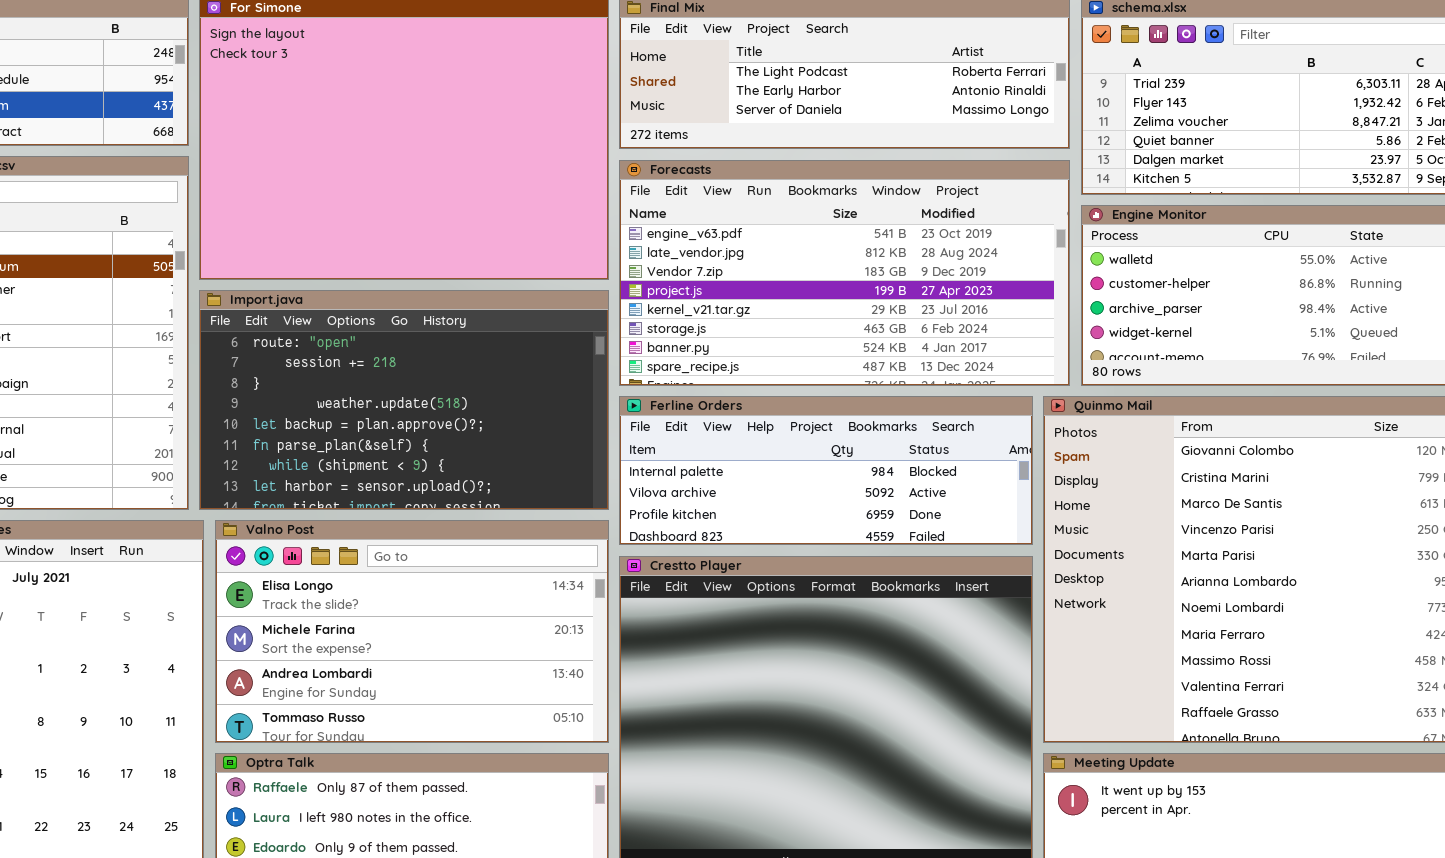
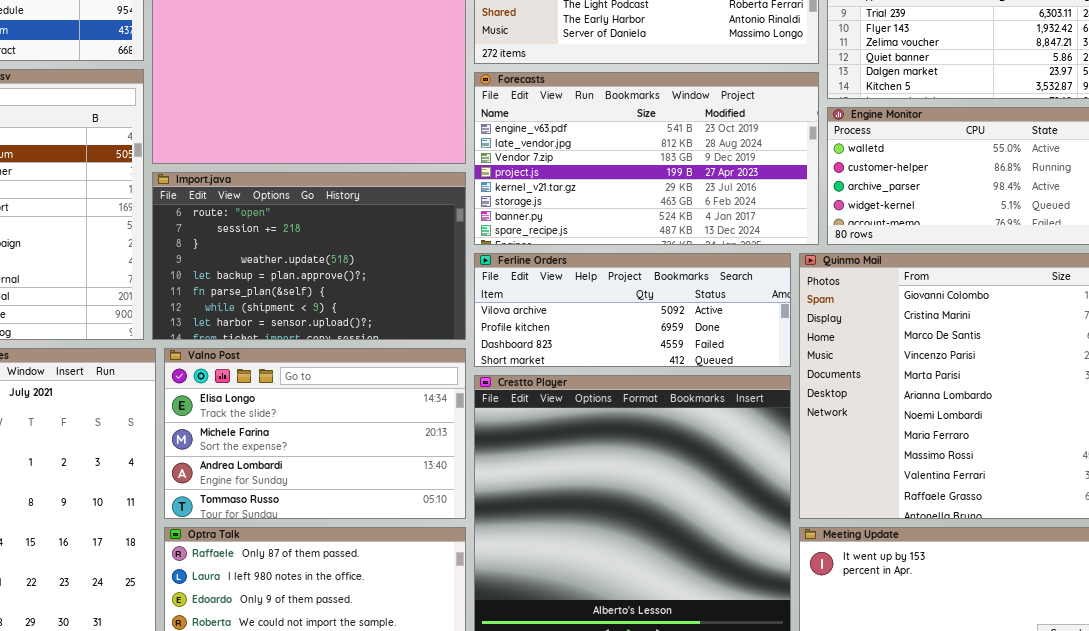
Ferline Orders: [619,396,1033,545] -> [474,253,791,367], scrolled down 1 row

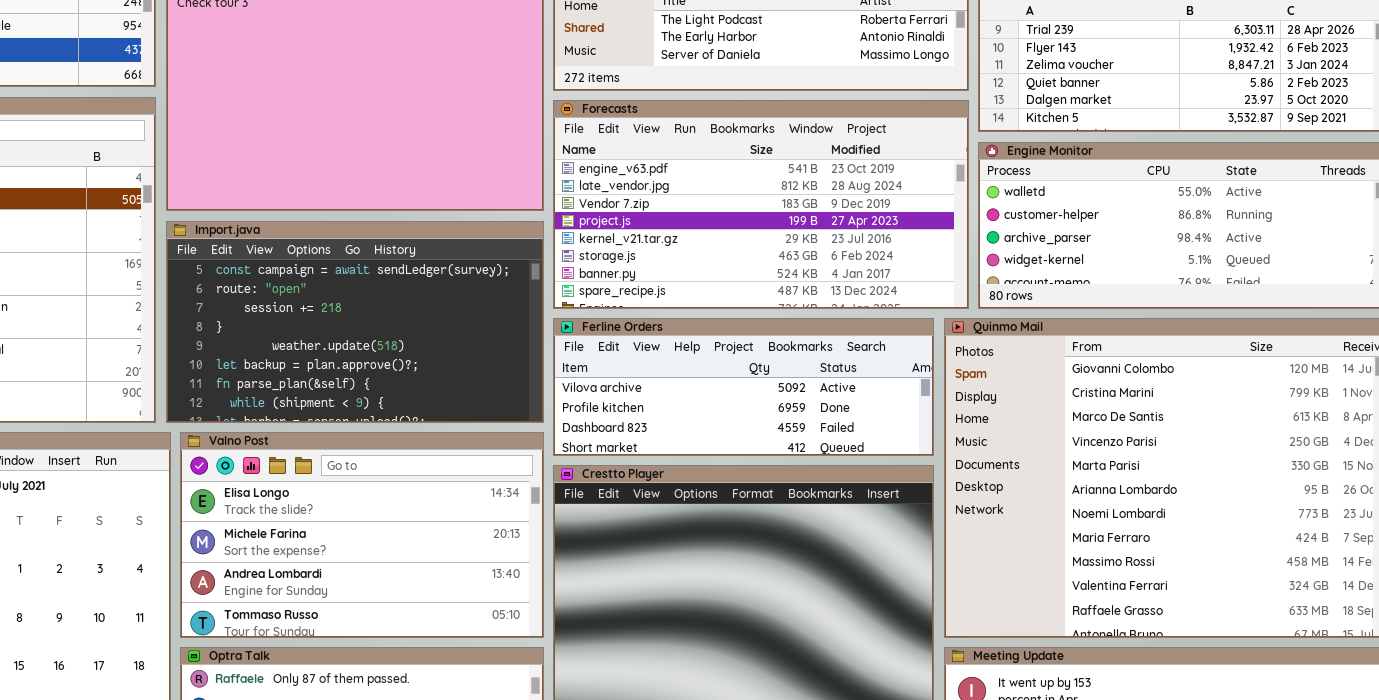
Import.java: [152,172,466,340] -> [166,221,544,423], scrolled up 1 row

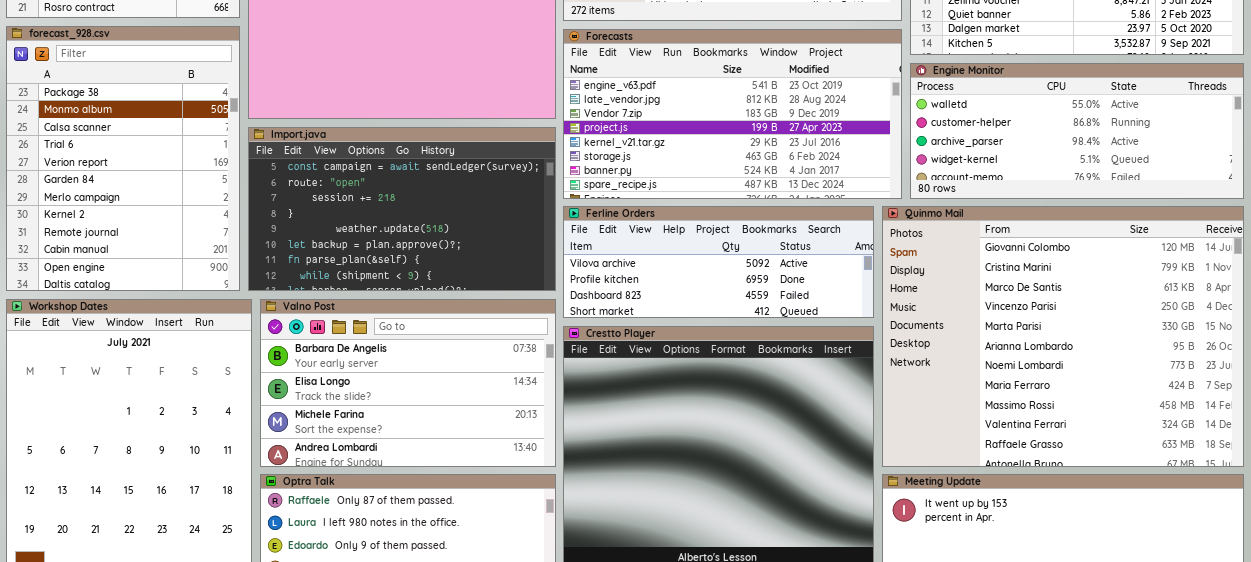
Valno Post: [180,432,544,638] -> [260,299,556,467], scrolled up 1 row

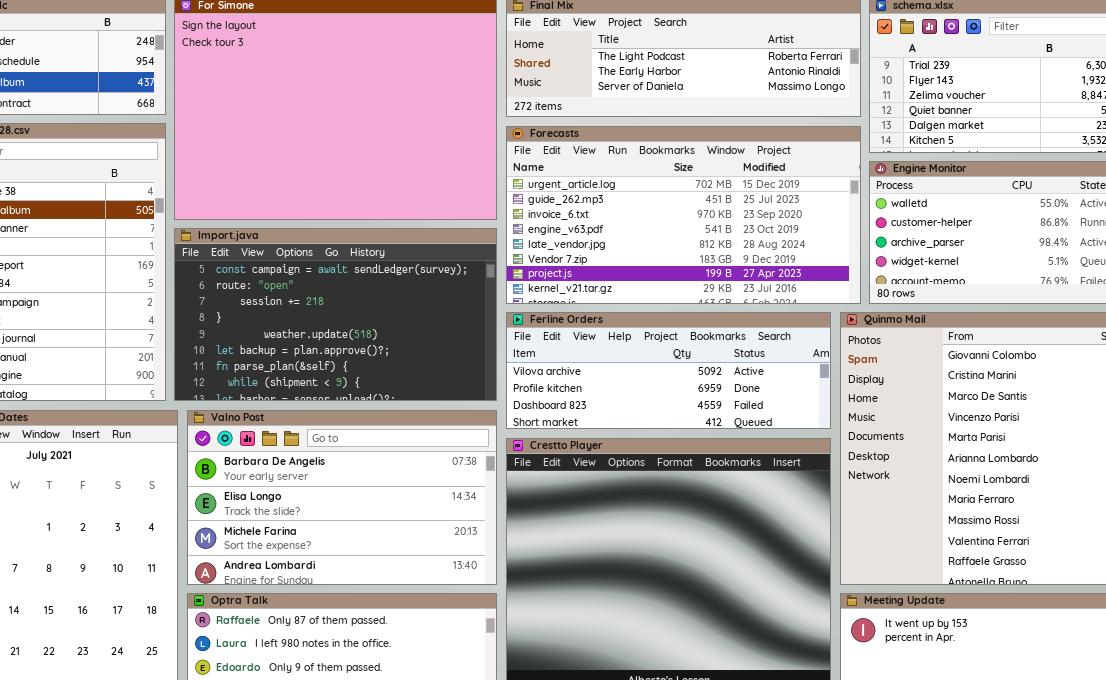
Forecasts: [563,29,902,199] -> [506,126,861,304], scrolled up 3 rows

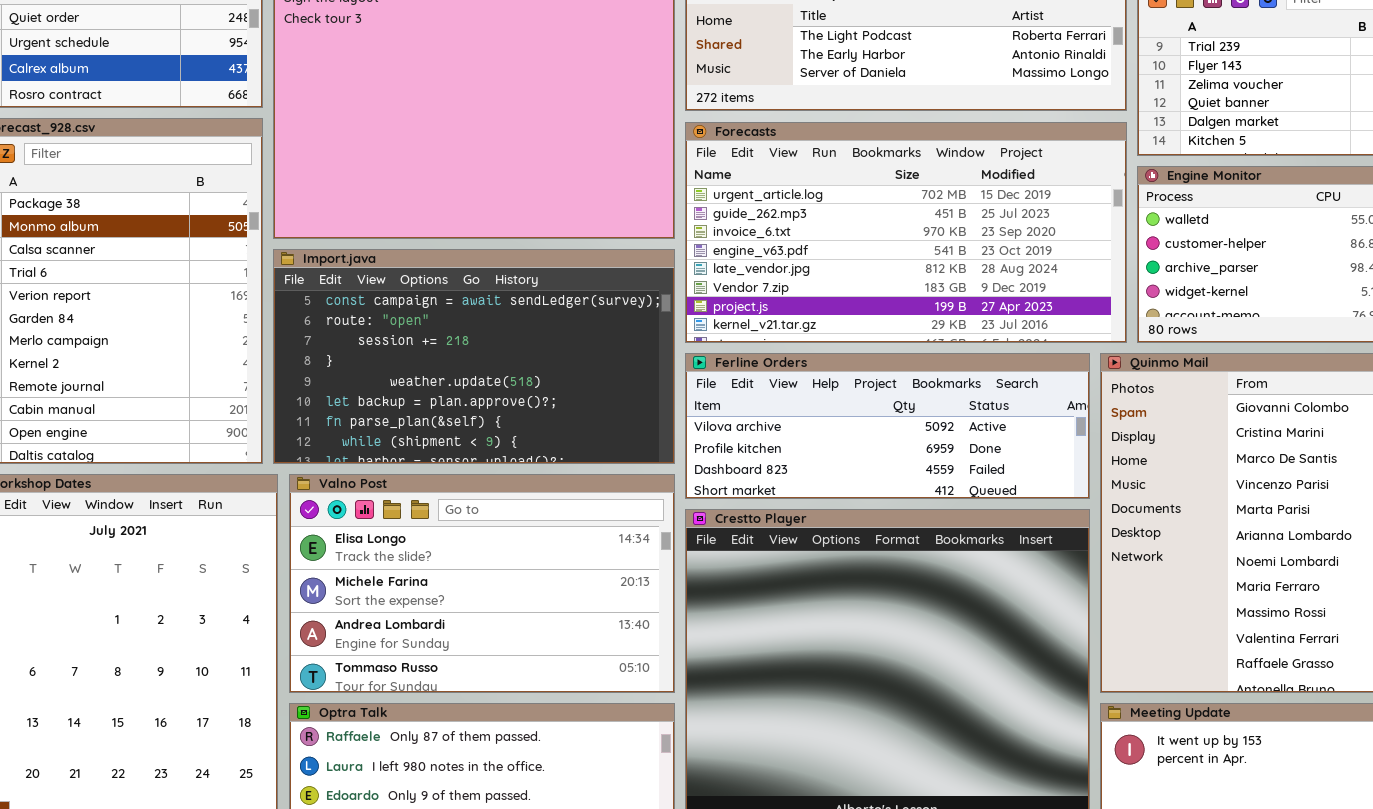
Valno Post: [187,410,497,585] -> [289,474,675,693], scrolled down 1 row

